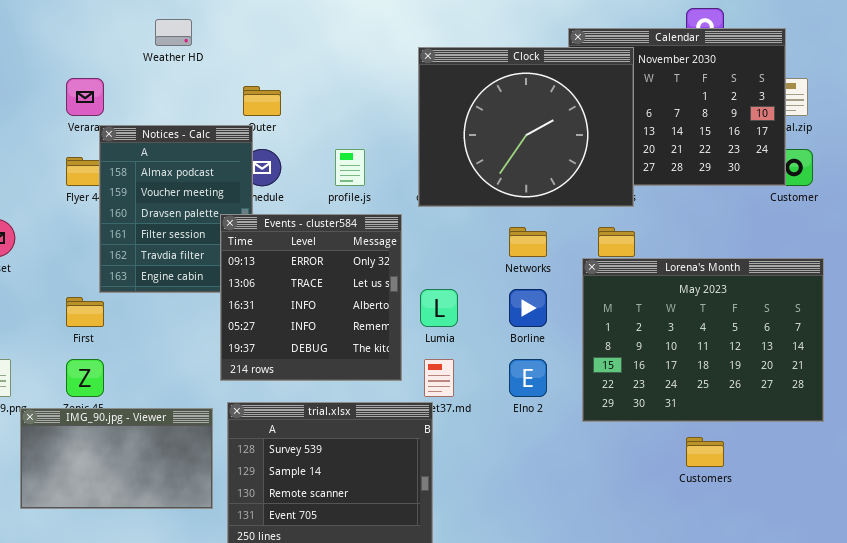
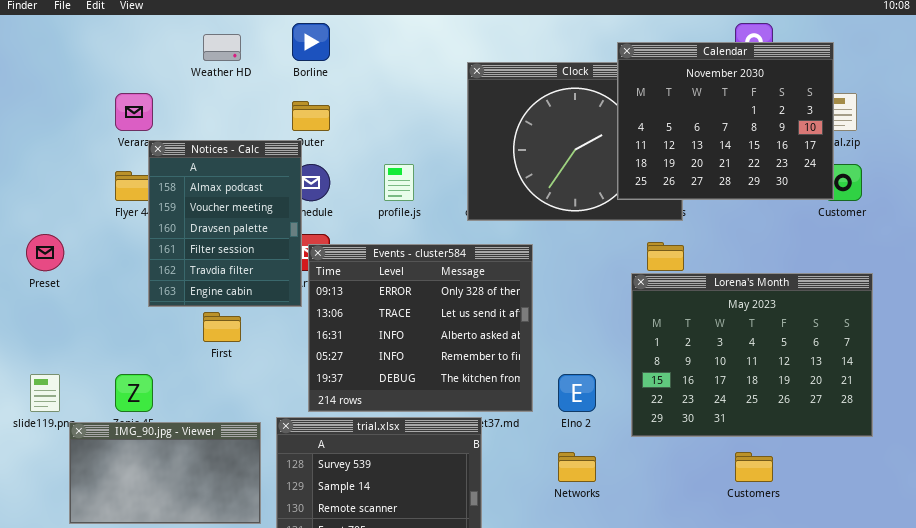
Calendar: [568,28,786,186] -> [617,42,834,200], raised
Events - cluster584: [220,214,402,381] -> [308,244,533,412], moved, resized
Networks: [509,227,547,257] -> [558,452,596,482], moved
Borline: [509,289,547,327] -> [292,23,330,61], moved
First: [66,297,104,327] -> [203,312,241,342], moved

